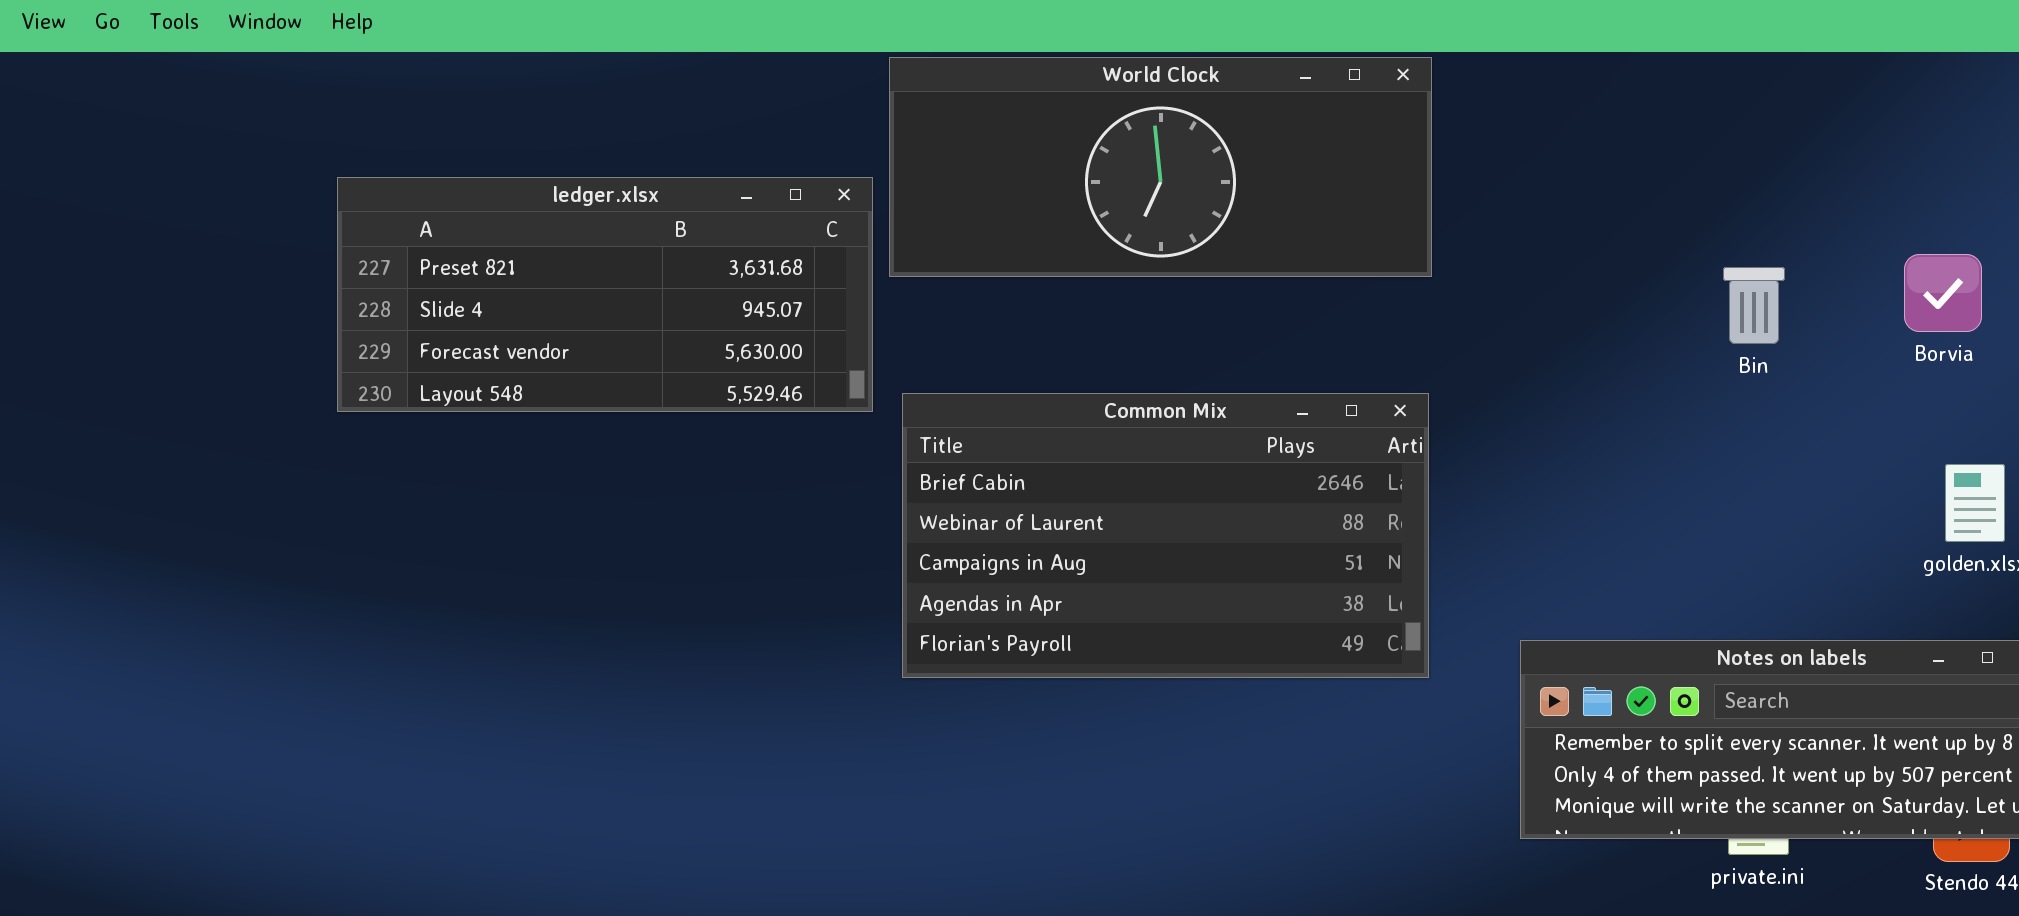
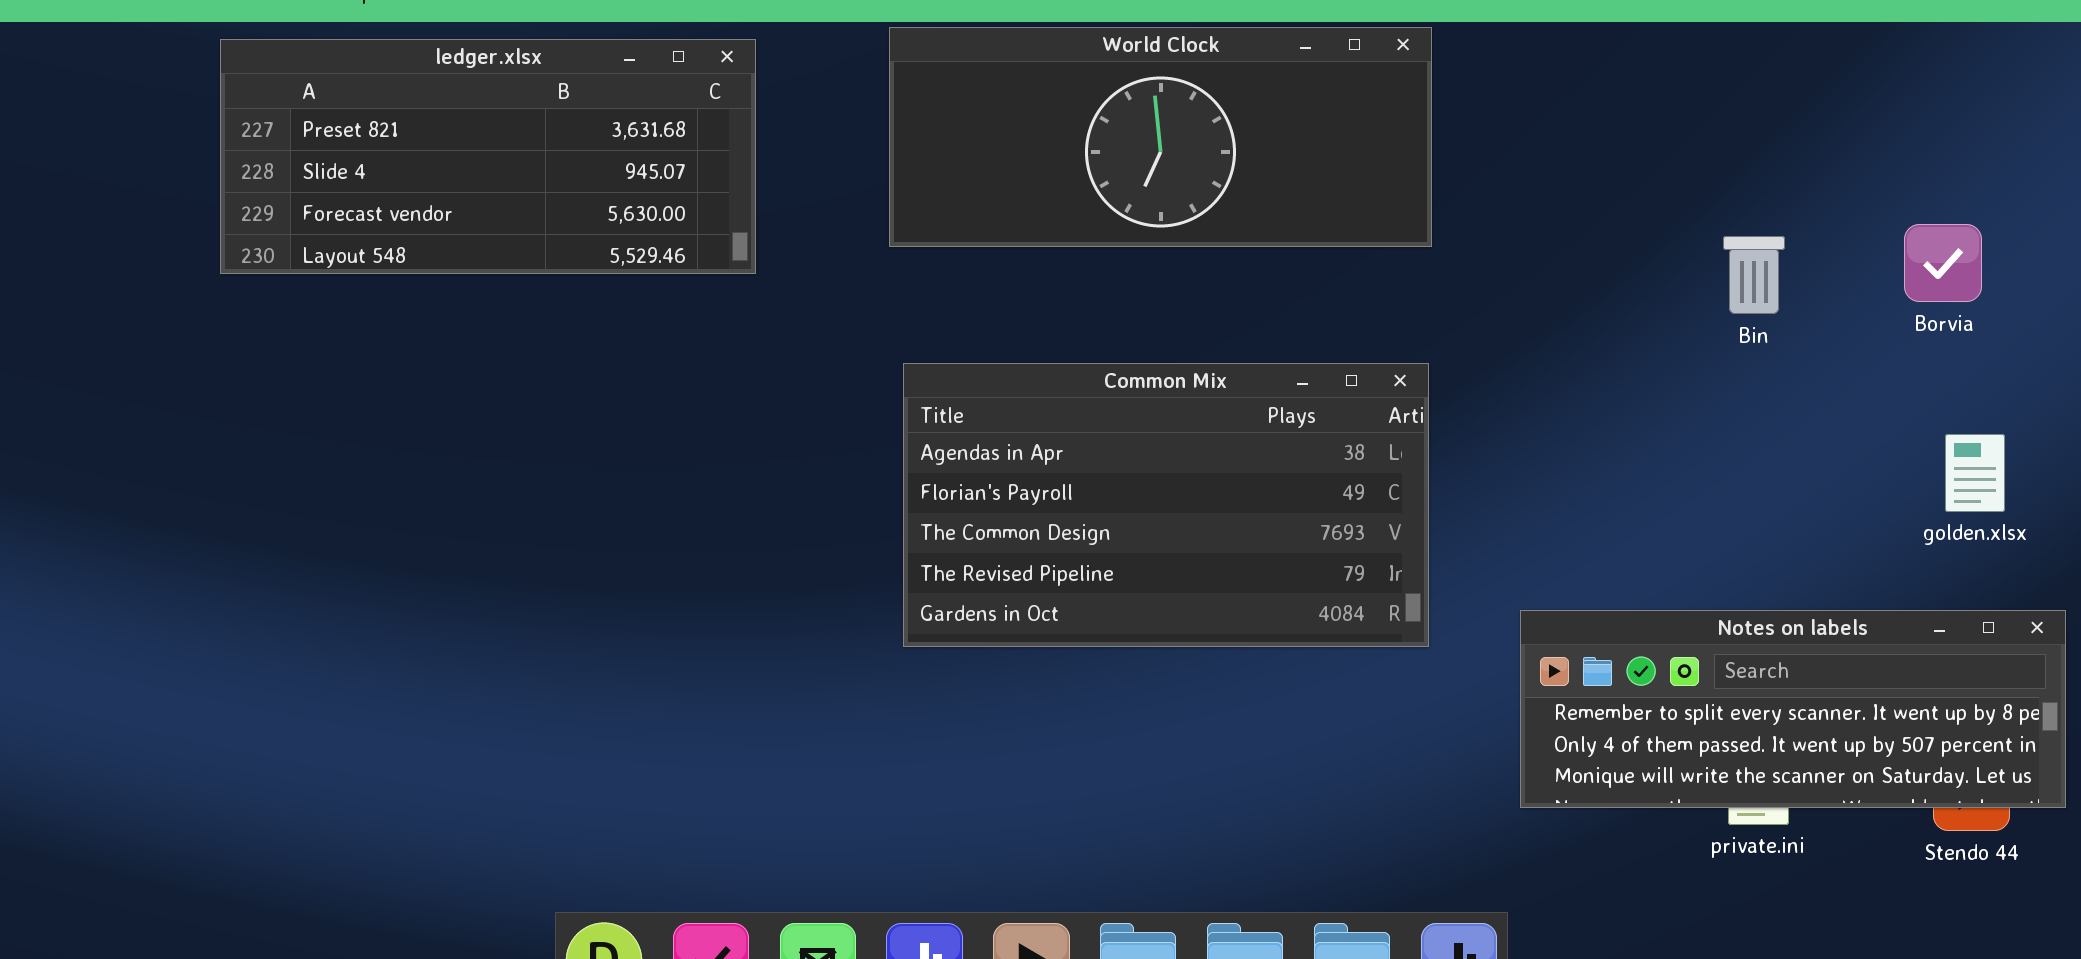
ledger.xlsx: [337,177,873,412] -> [220,39,756,274], moved
Common Mix: [902,393,1429,678] -> [903,363,1429,647], scrolled down 3 rows

